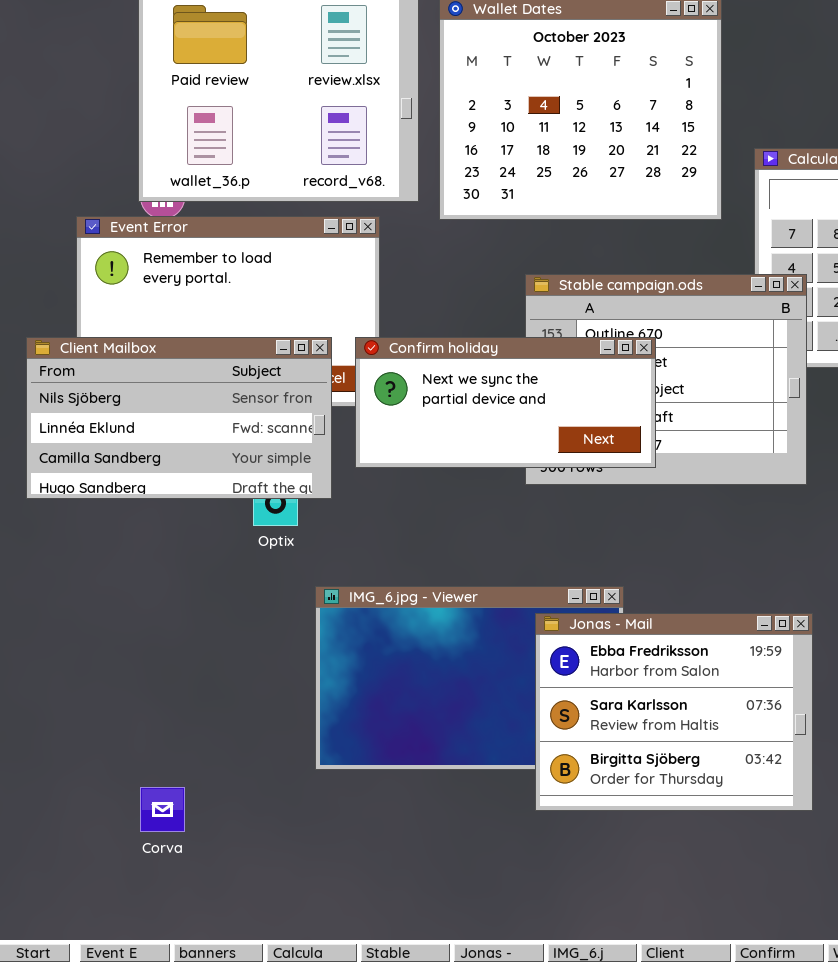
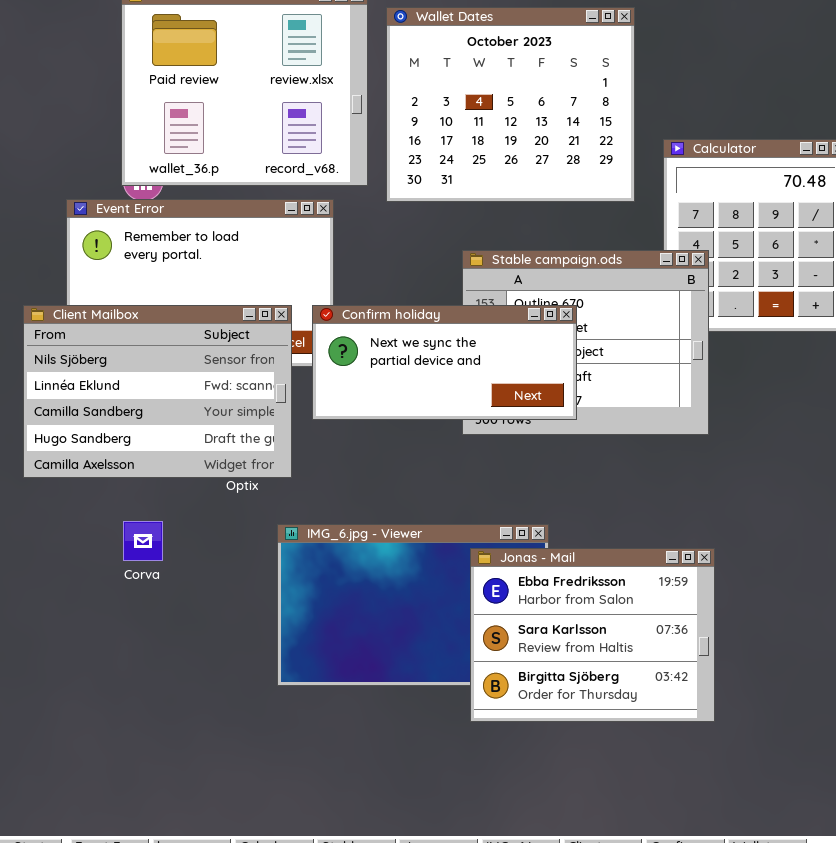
Client Mailbox: [26,337,332,499] -> [23,305,292,478], resized
Corva: [140,787,185,832] -> [123,521,163,561], moved

